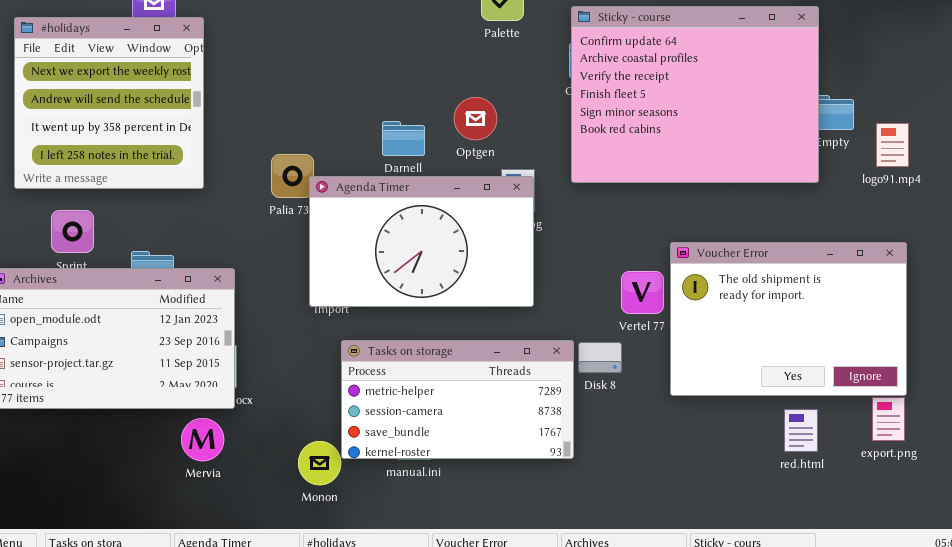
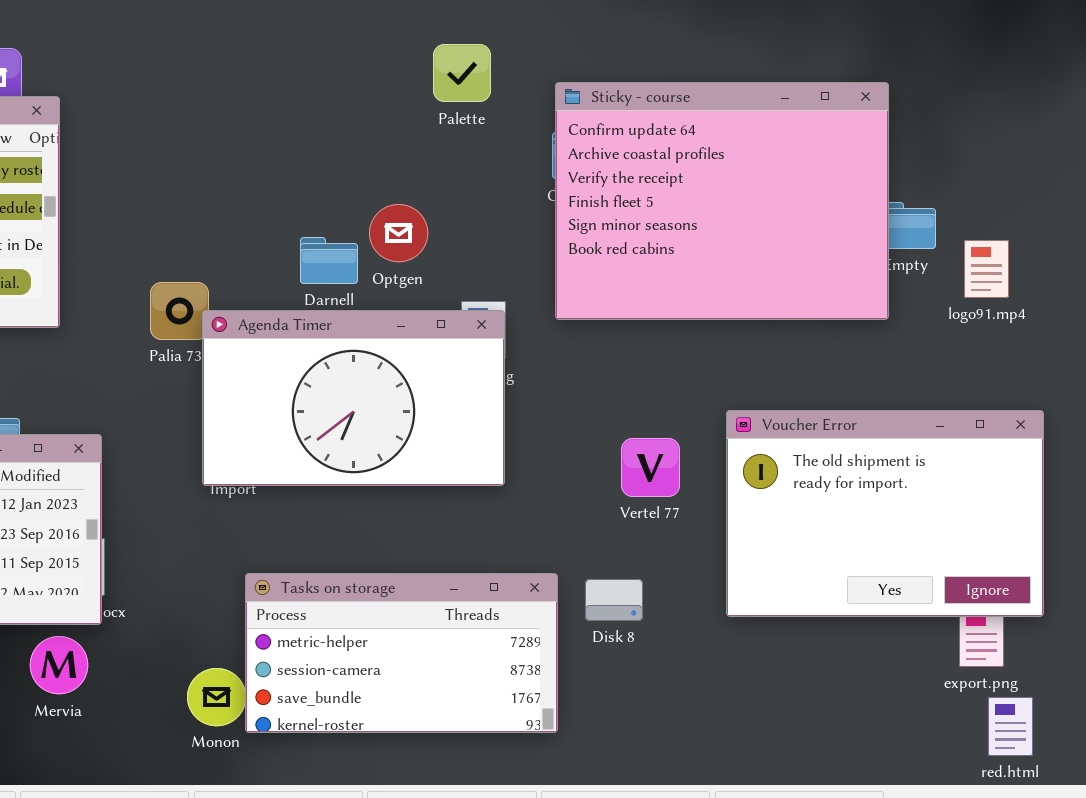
Optgen: [454,97,497,140] -> [369,204,428,262], moved
Voucher Error: [670,242,907,396] -> [726,410,1044,617], moved
Tasks on storage: [341,340,574,459] -> [245,573,558,733], moved
Disk 8: [578,342,622,373] -> [585,579,643,621], moved
red.html: [784,409,818,452] -> [988,697,1033,756], moved

